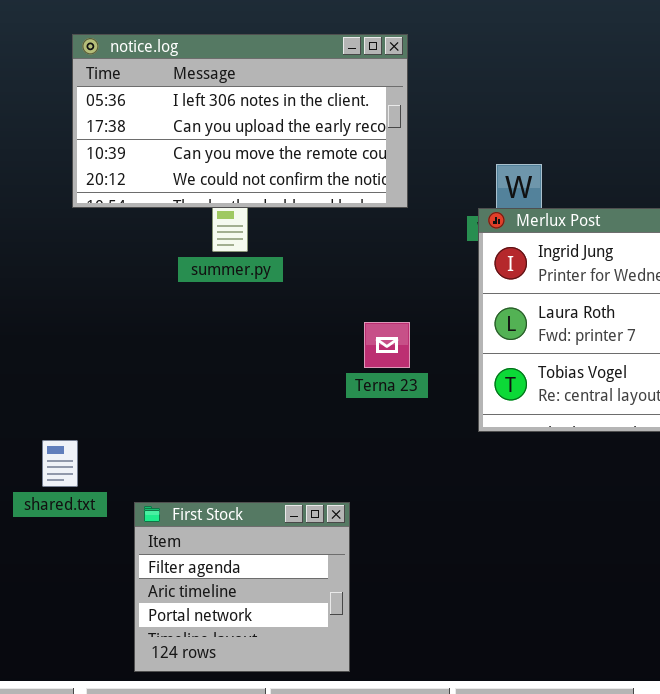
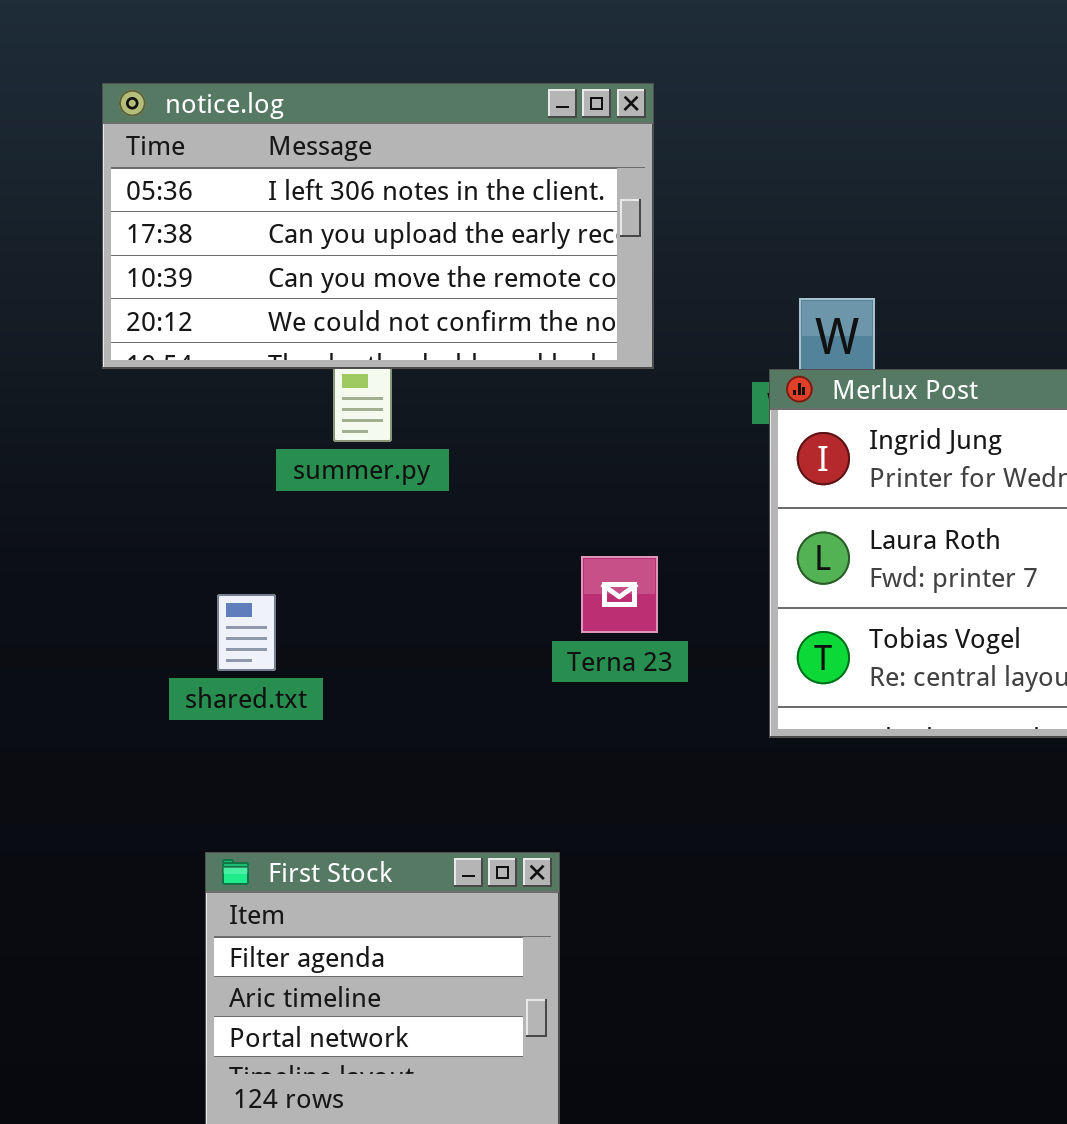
shared.txt: [42,440,78,487] -> [217,594,276,671], moved

